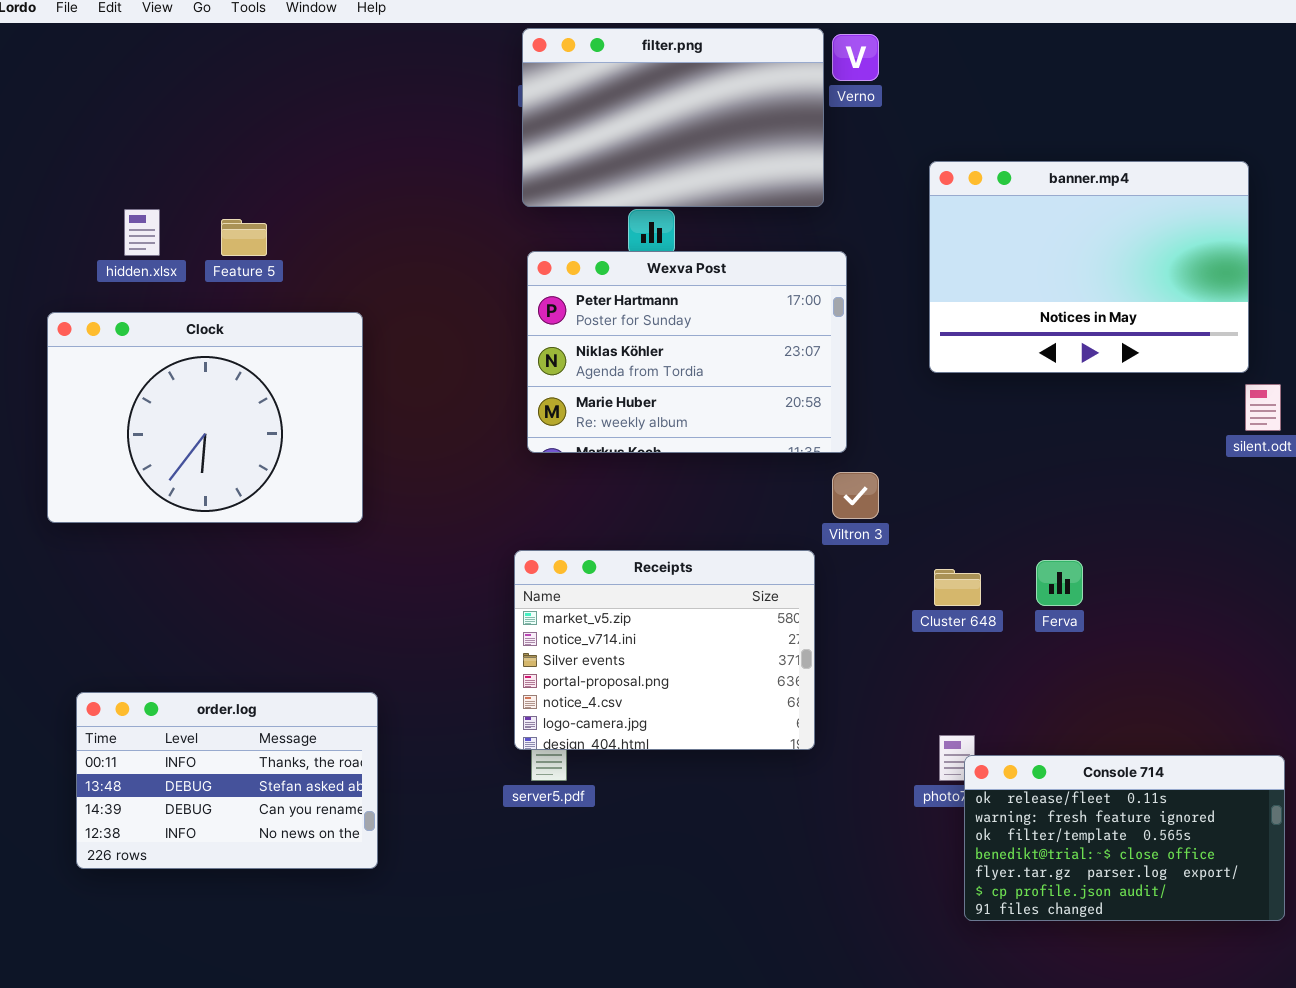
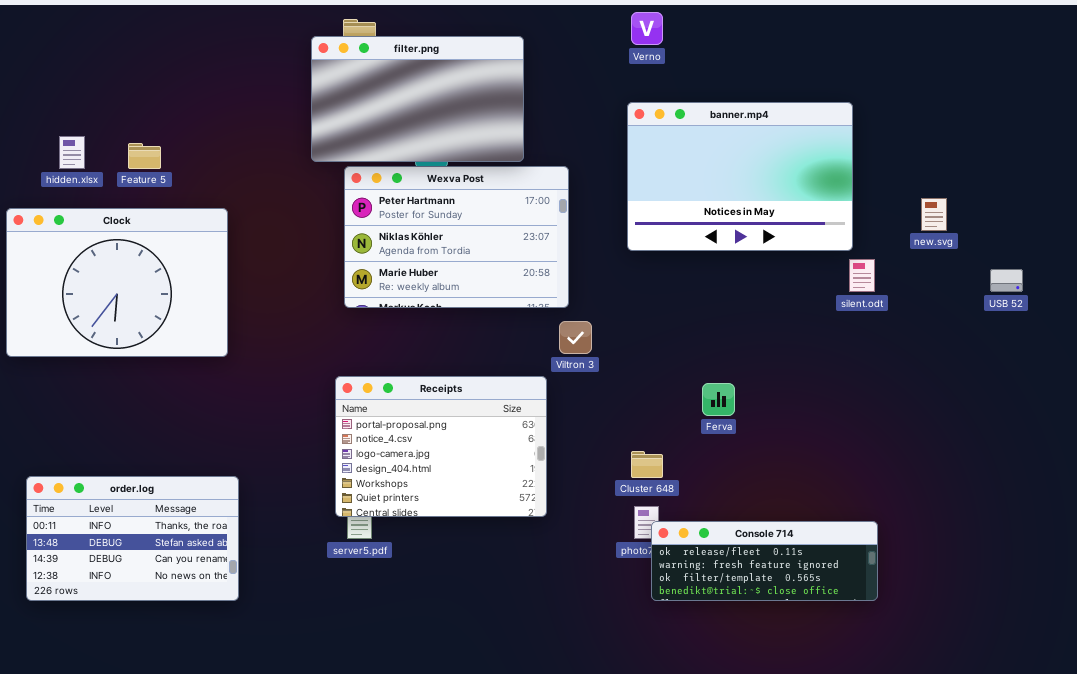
filter.png: [522,28,824,207] -> [311,36,524,162], moved
Verno: [832,34,879,81] -> [631,12,663,45], moved
Receipts: [514,550,815,750] -> [335,376,547,517], scrolled down 3 rows
Cluster 648: [934,569,981,606] -> [631,451,663,478], moved
Console 714: [964,755,1285,921] -> [651,521,878,601], resized

